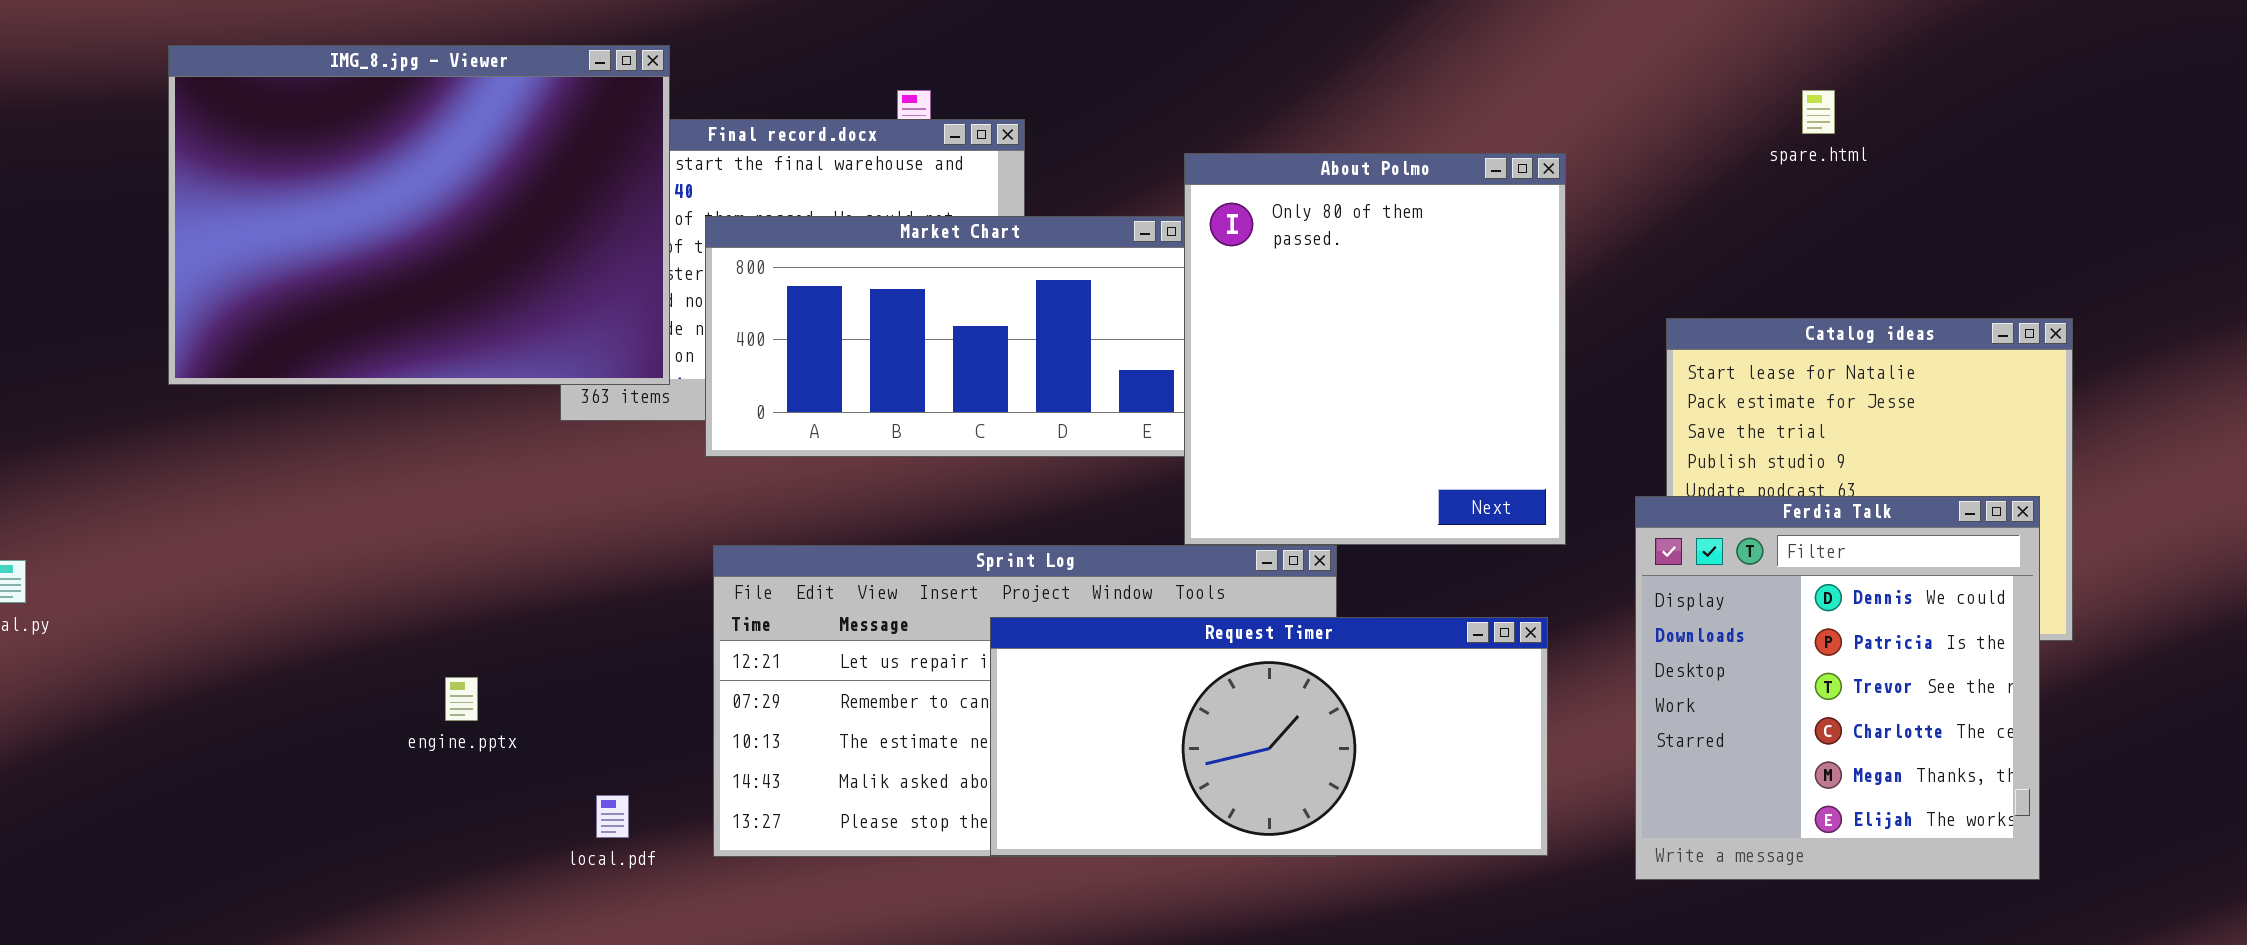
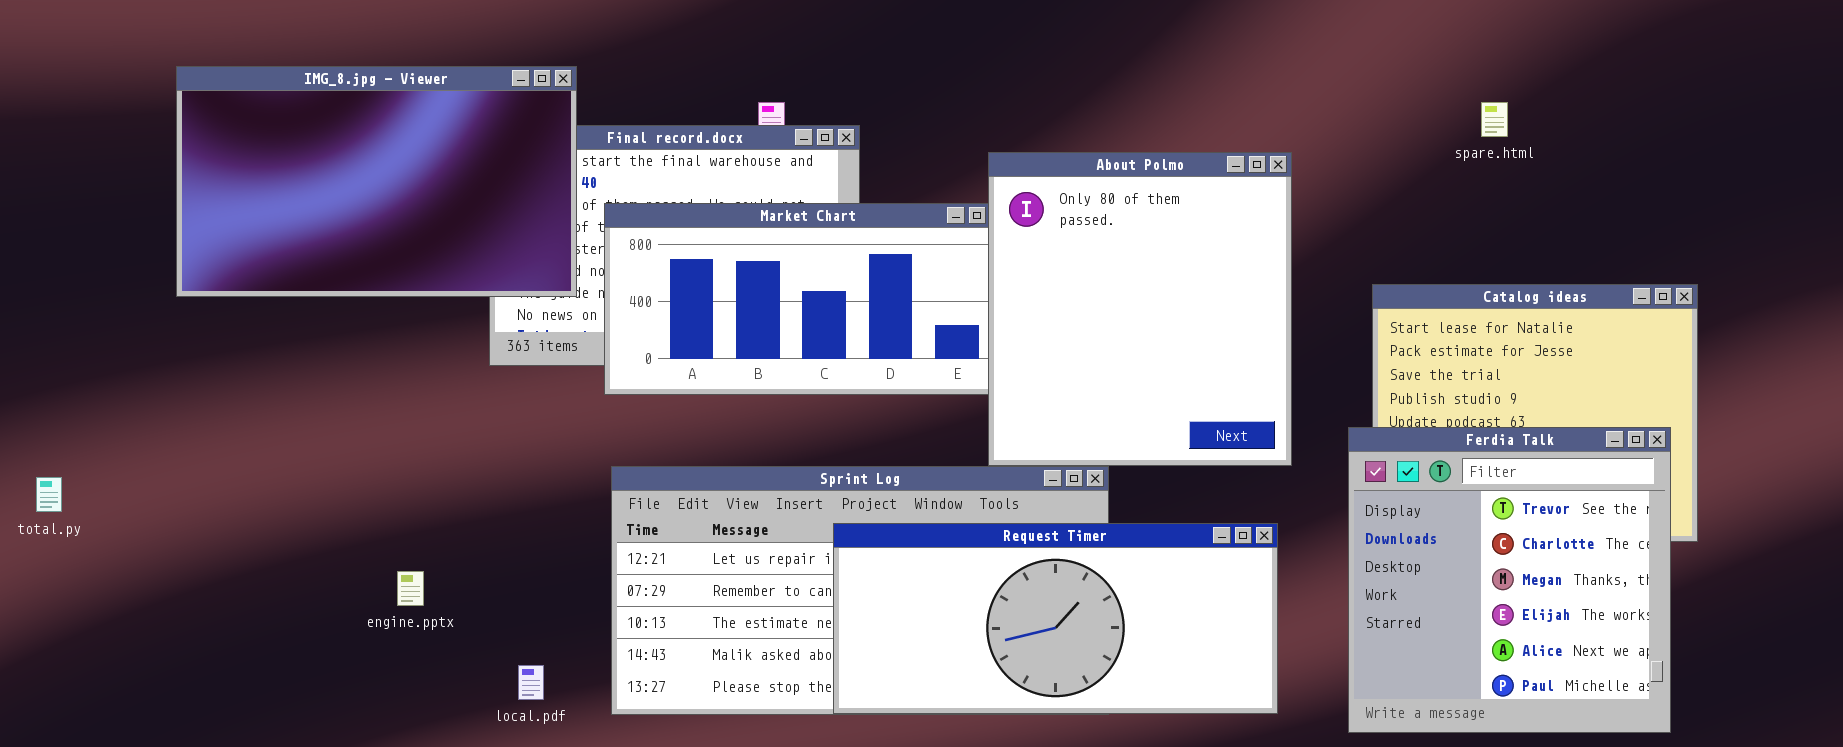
IMG_8.jpg - Viewer: [168,45,670,385] -> [176,66,577,297], resized
Ferdia Talk: [1635,496,2040,880] -> [1348,427,1671,733], scrolled down 2 rows

